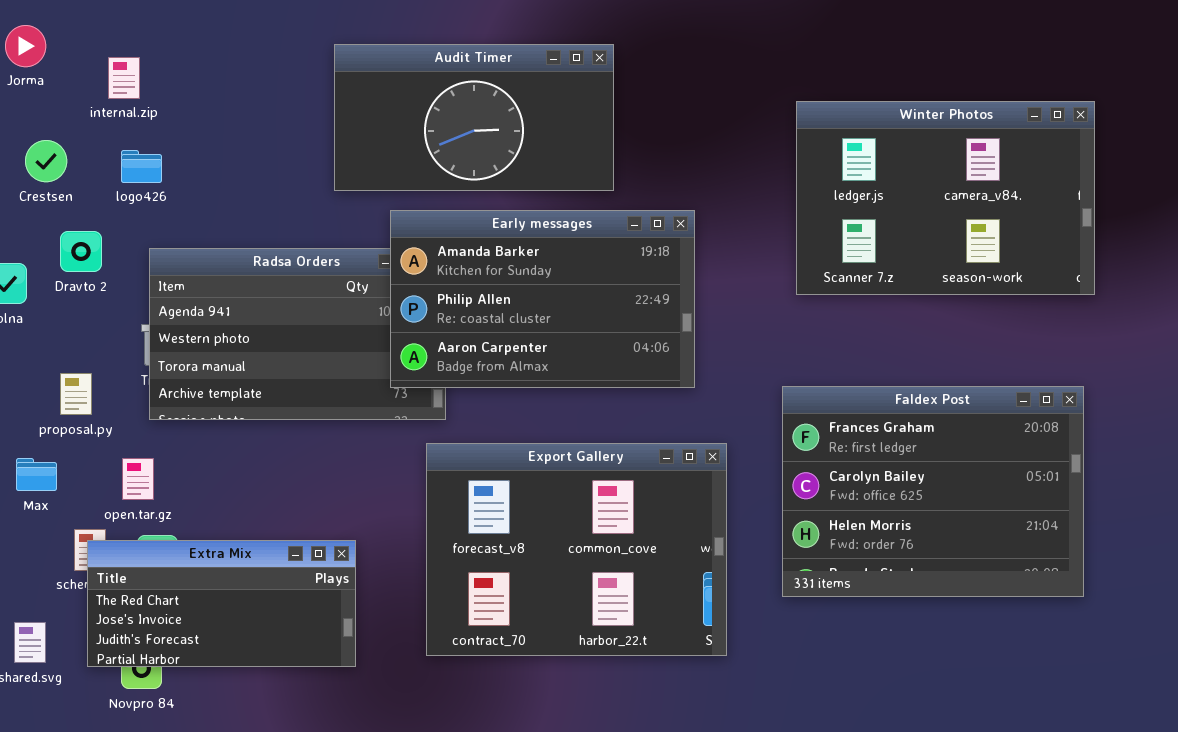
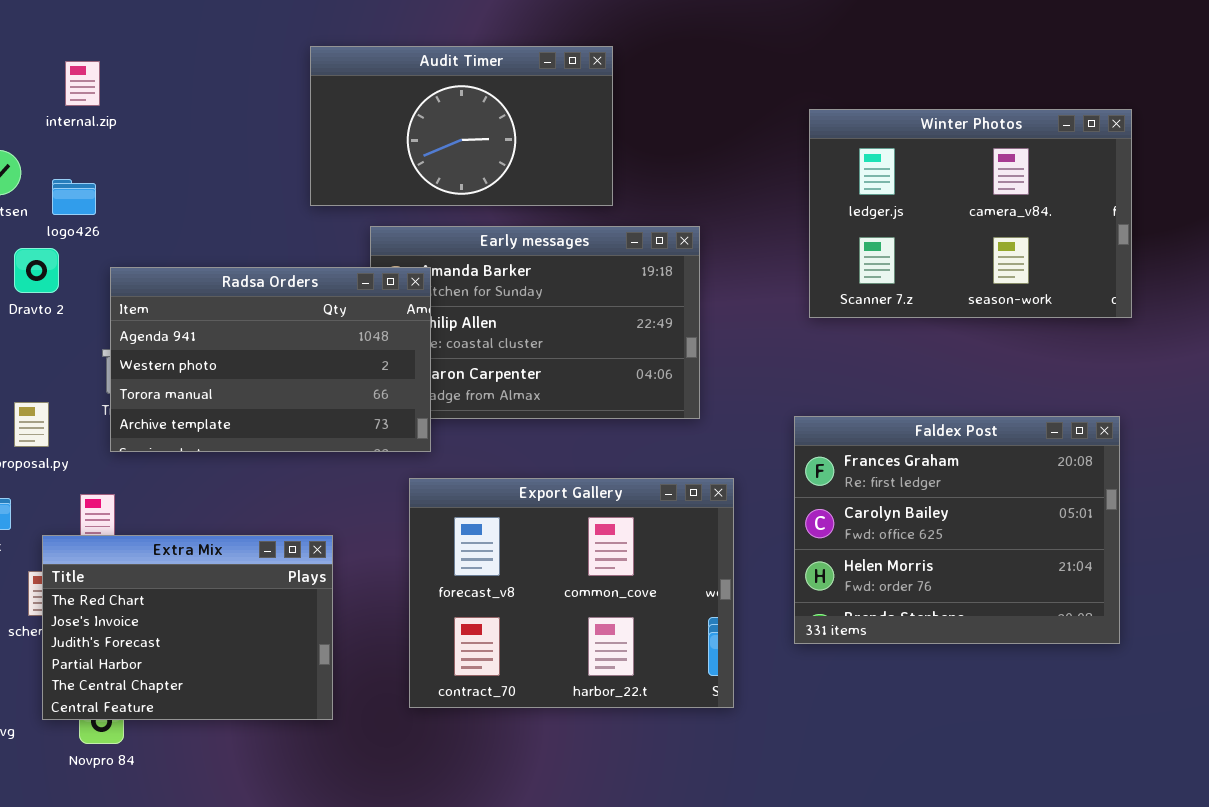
logo426: [121,150,162,183] -> [52,179,96,215], moved
Radsa Orders: [149,248,446,420] -> [110,267,431,452], raised
Extra Mix: [87,540,356,667] -> [42,535,333,720], resized

